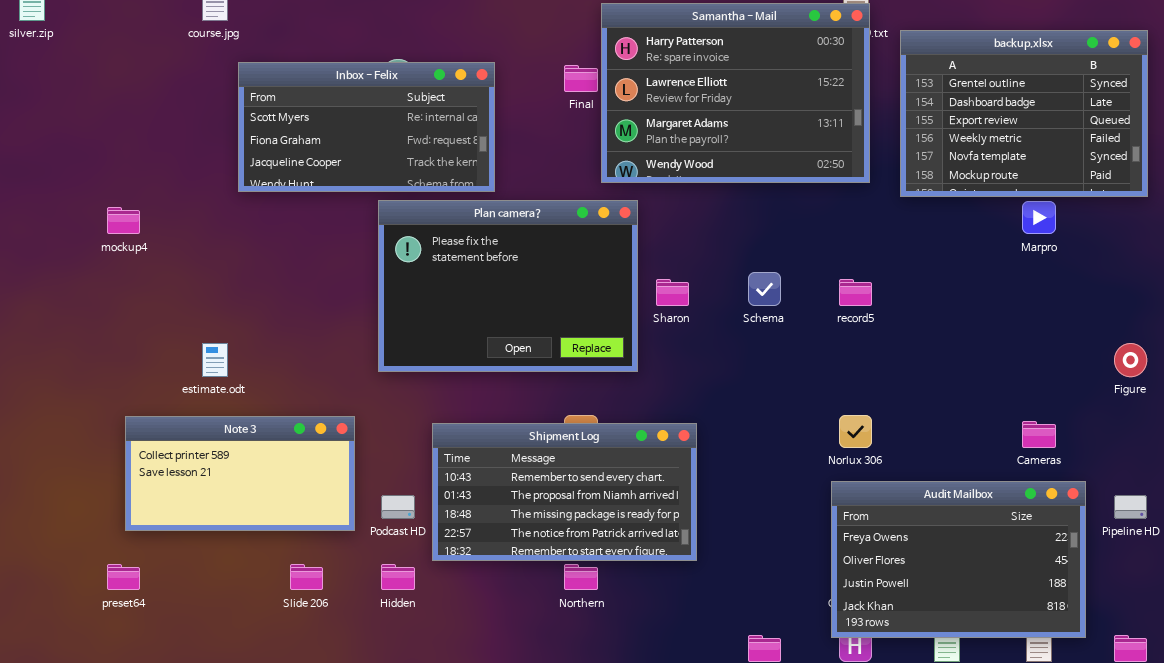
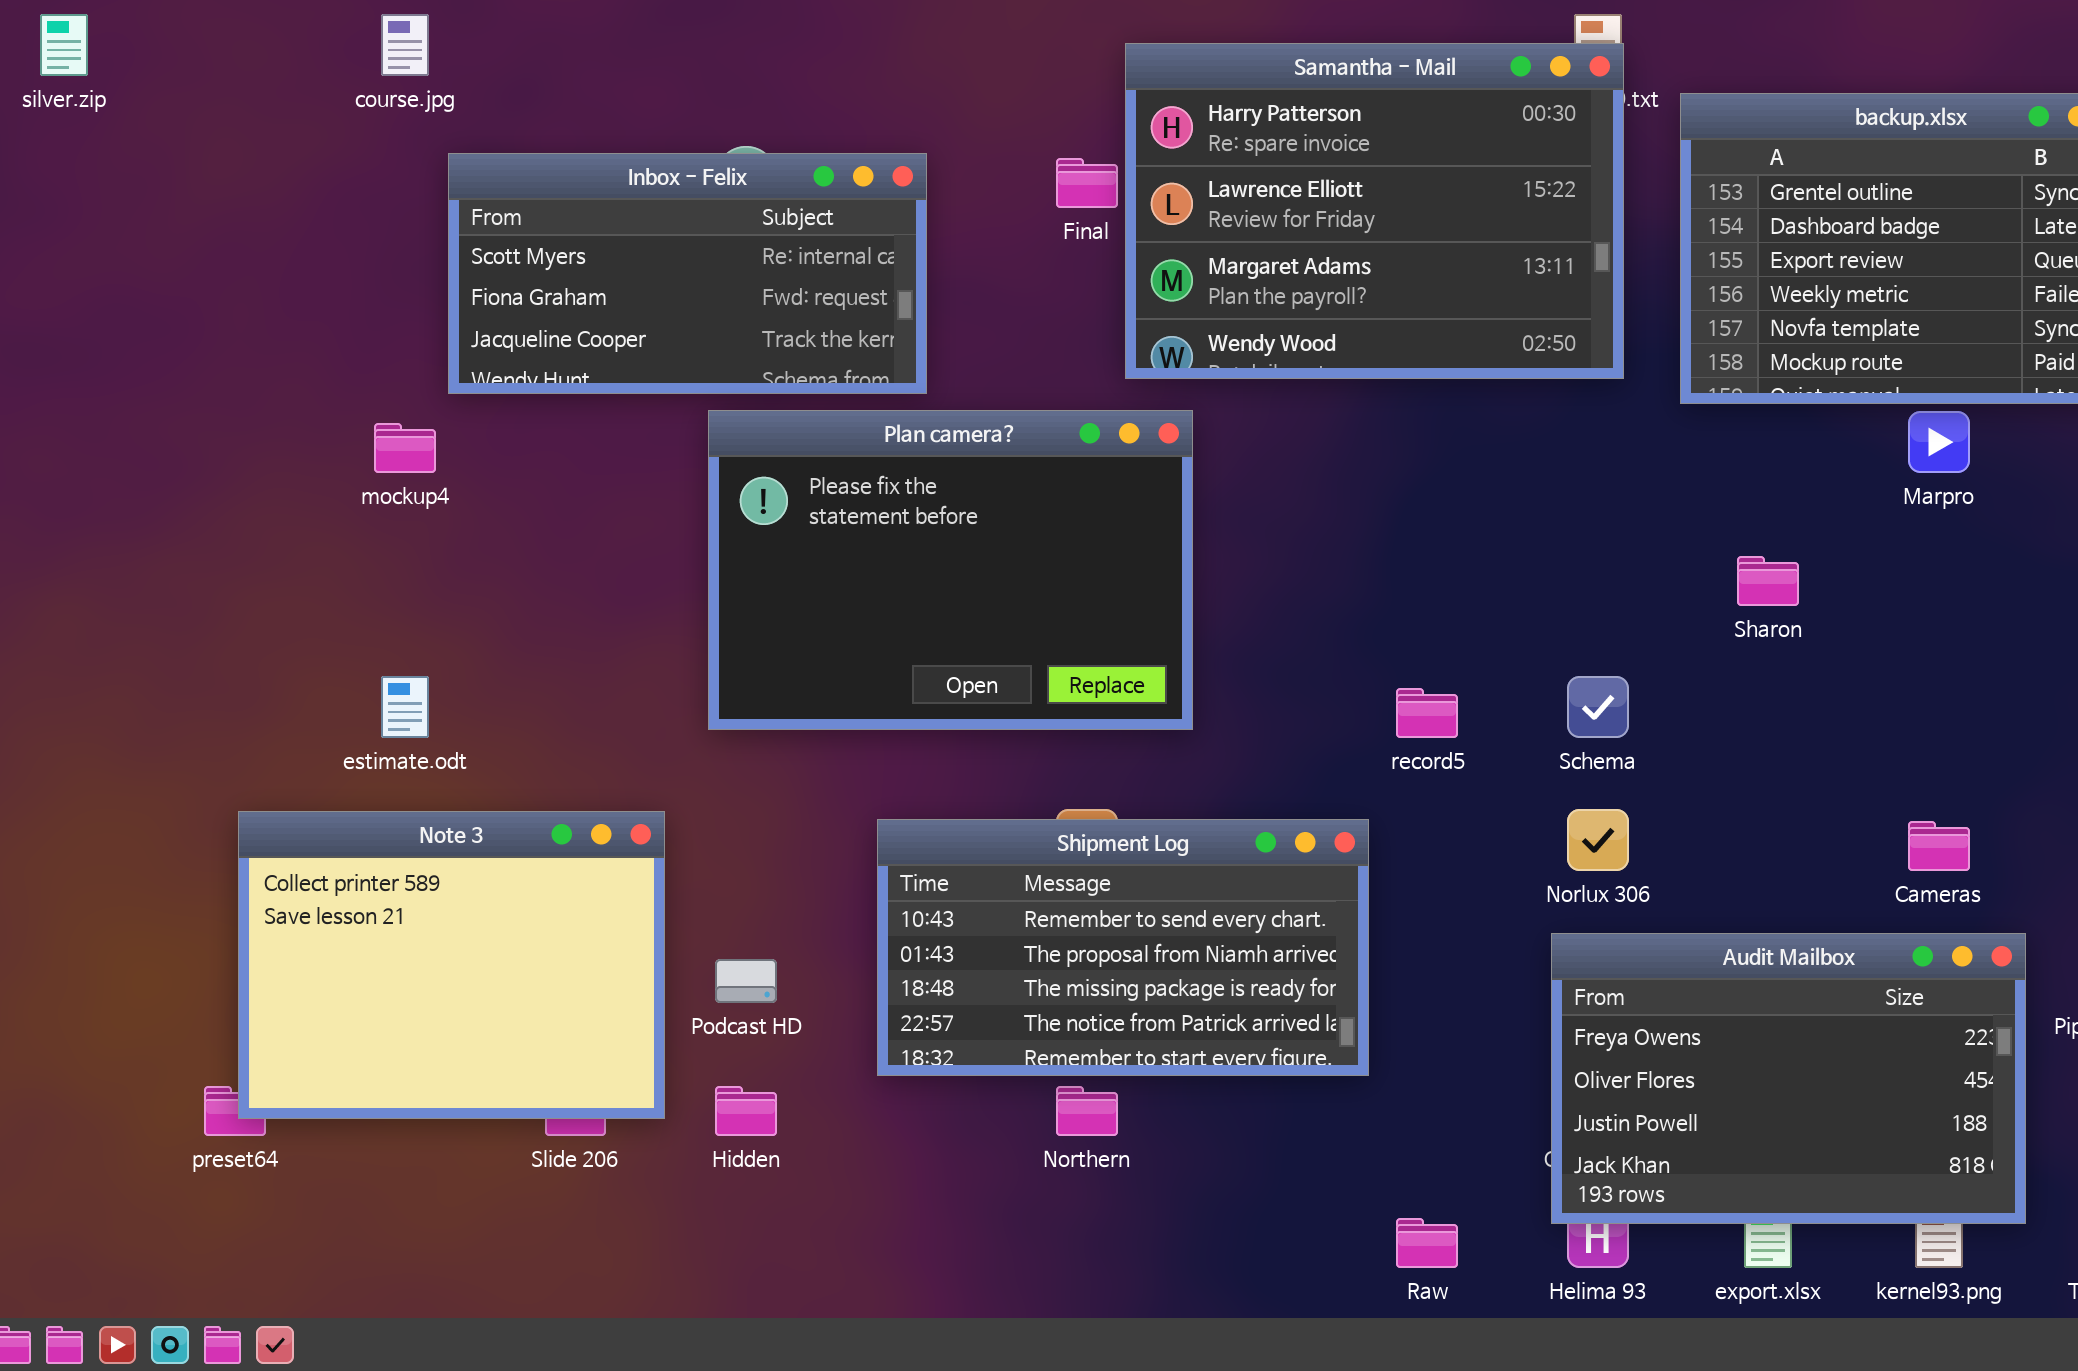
mockup4: [107,207,140,234] -> [374,423,436,473], moved
Schema: [748,272,781,306] -> [1567,676,1629,738], moved
Sharon: [656,279,689,306] -> [1737,556,1799,606], moved
record5: [839,279,872,306] -> [1396,688,1458,738], moved
Note 3: [125,416,355,531] -> [238,811,665,1119], resized
Shipment Log: [432,423,697,561] -> [877,819,1369,1076], moved

